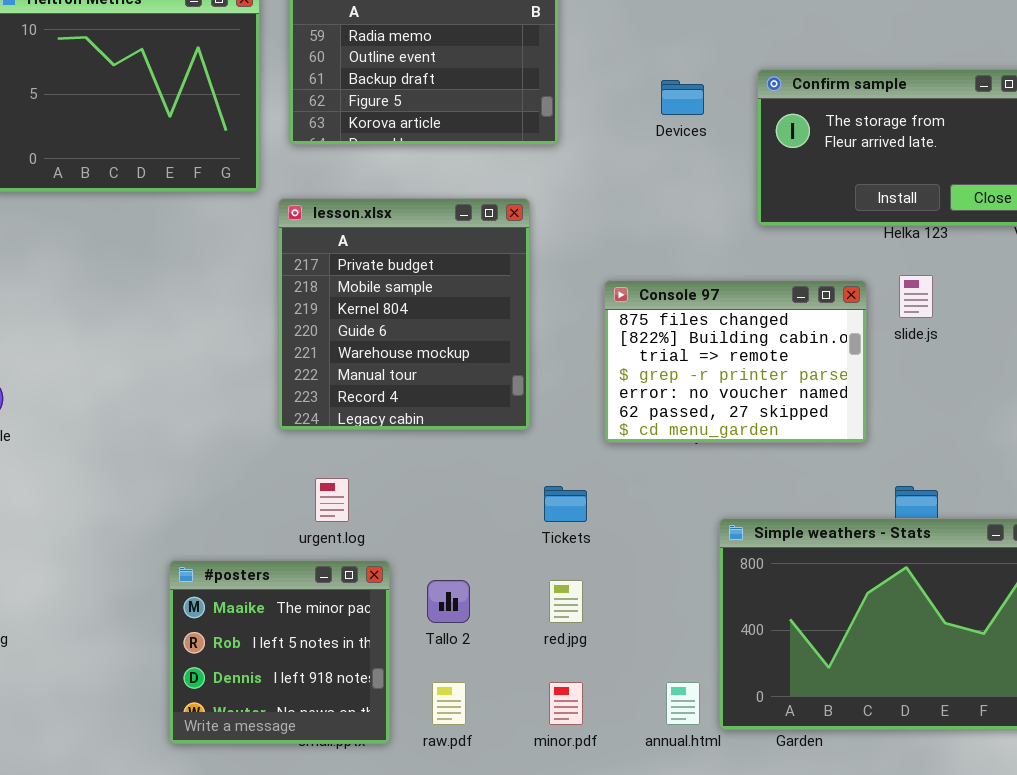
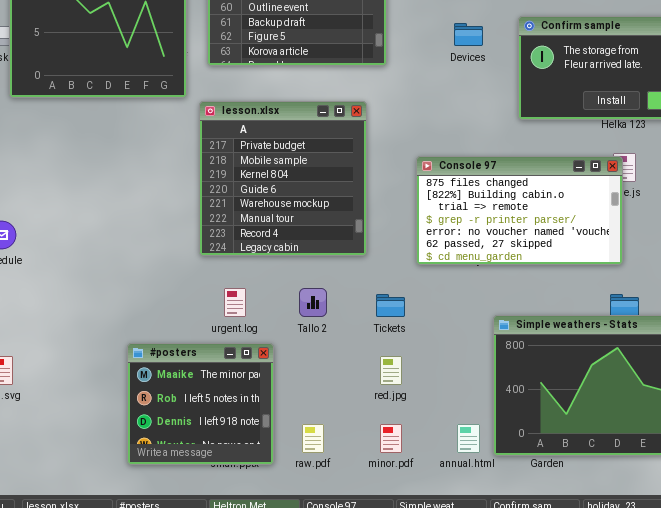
Console 97: [604,280,867,443] -> [416,156,623,265], resized
Tallo 2: [427,580,470,623] -> [299,288,327,317], moved

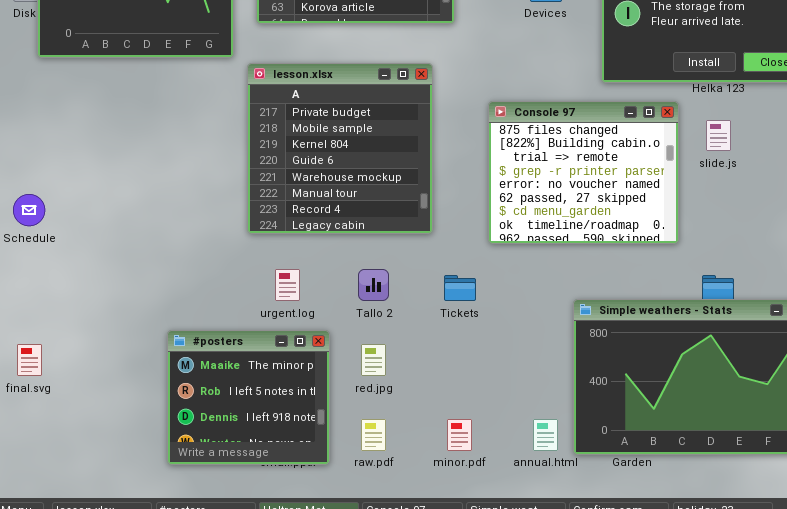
Console 97: [416,156,623,265] -> [488,101,679,244], resized
red.jpg: [380,356,402,385] -> [361,344,386,376], moved

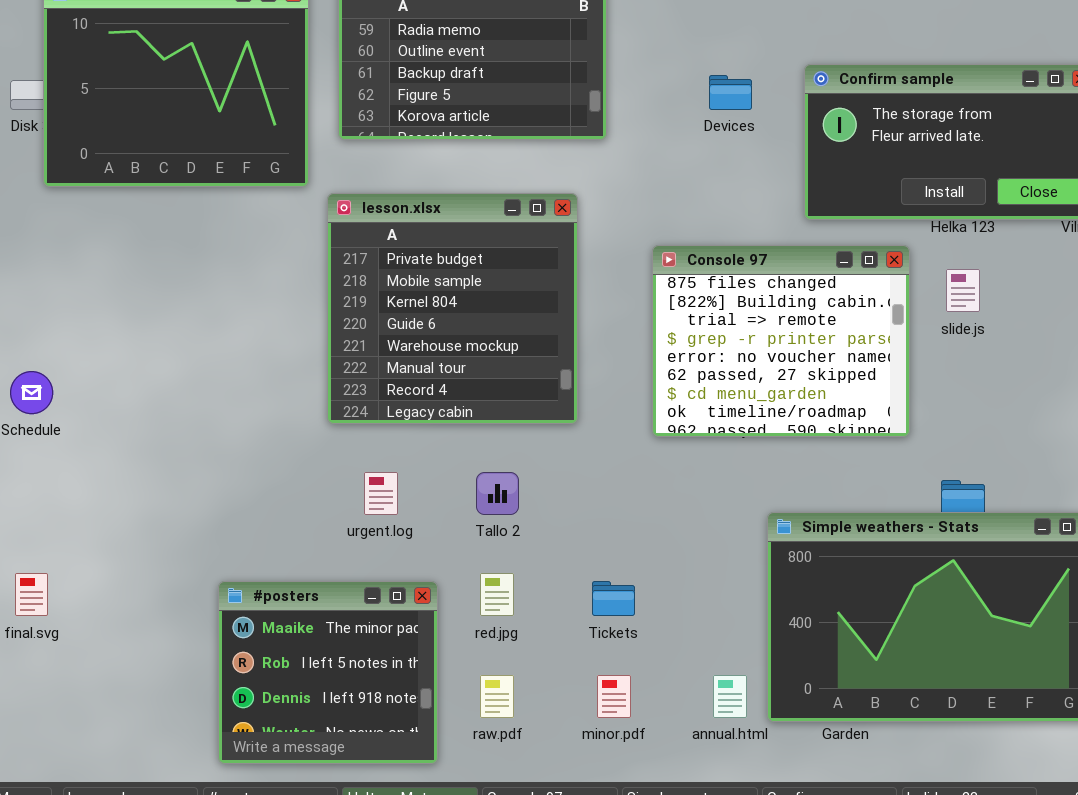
Tickets: [444,275,476,301] -> [592,581,635,616], moved
#posters: [167,330,330,465] -> [218,581,438,764], moved

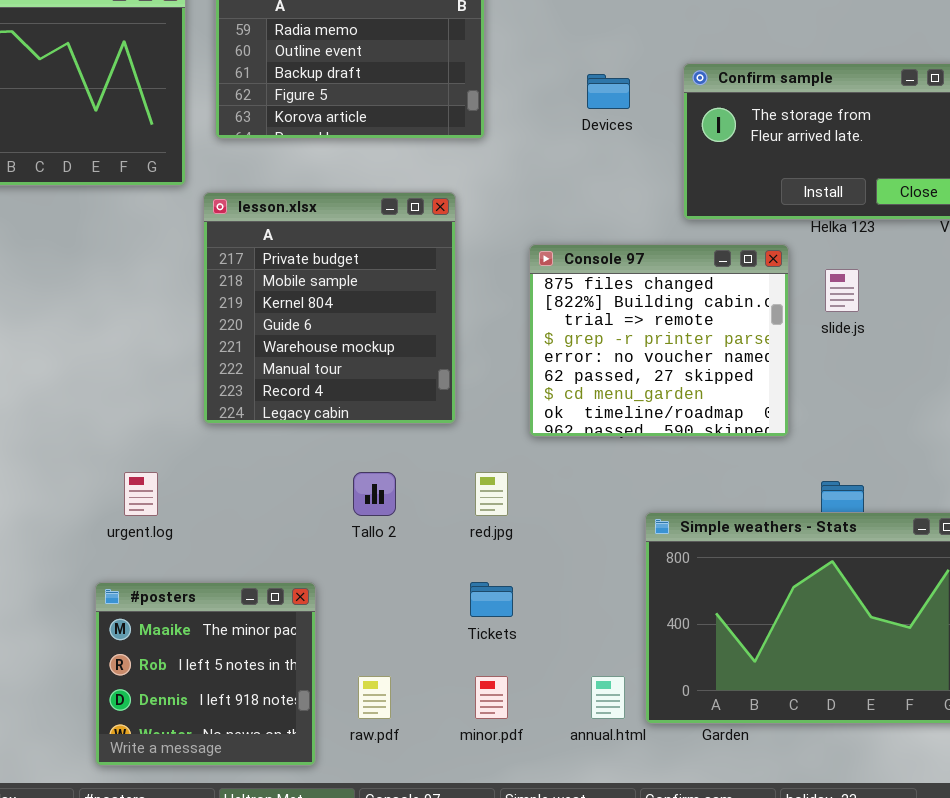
urgent.log: [364,472,398,515] -> [124,472,158,516], moved
red.jpg: [480,573,514,616] -> [475,472,508,516], moved

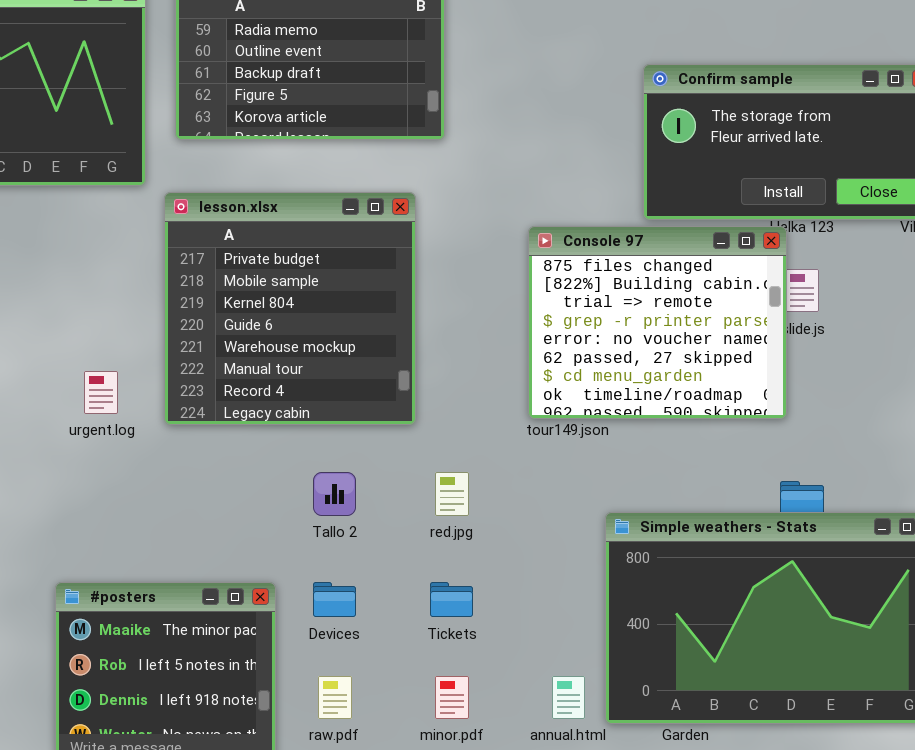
Devices: [587,74,630,109] -> [313,582,356,617], moved
Console 97: [529,244,789,437] -> [528,226,787,419], moved
urgent.log: [124,472,158,516] -> [84,371,118,414], moved

